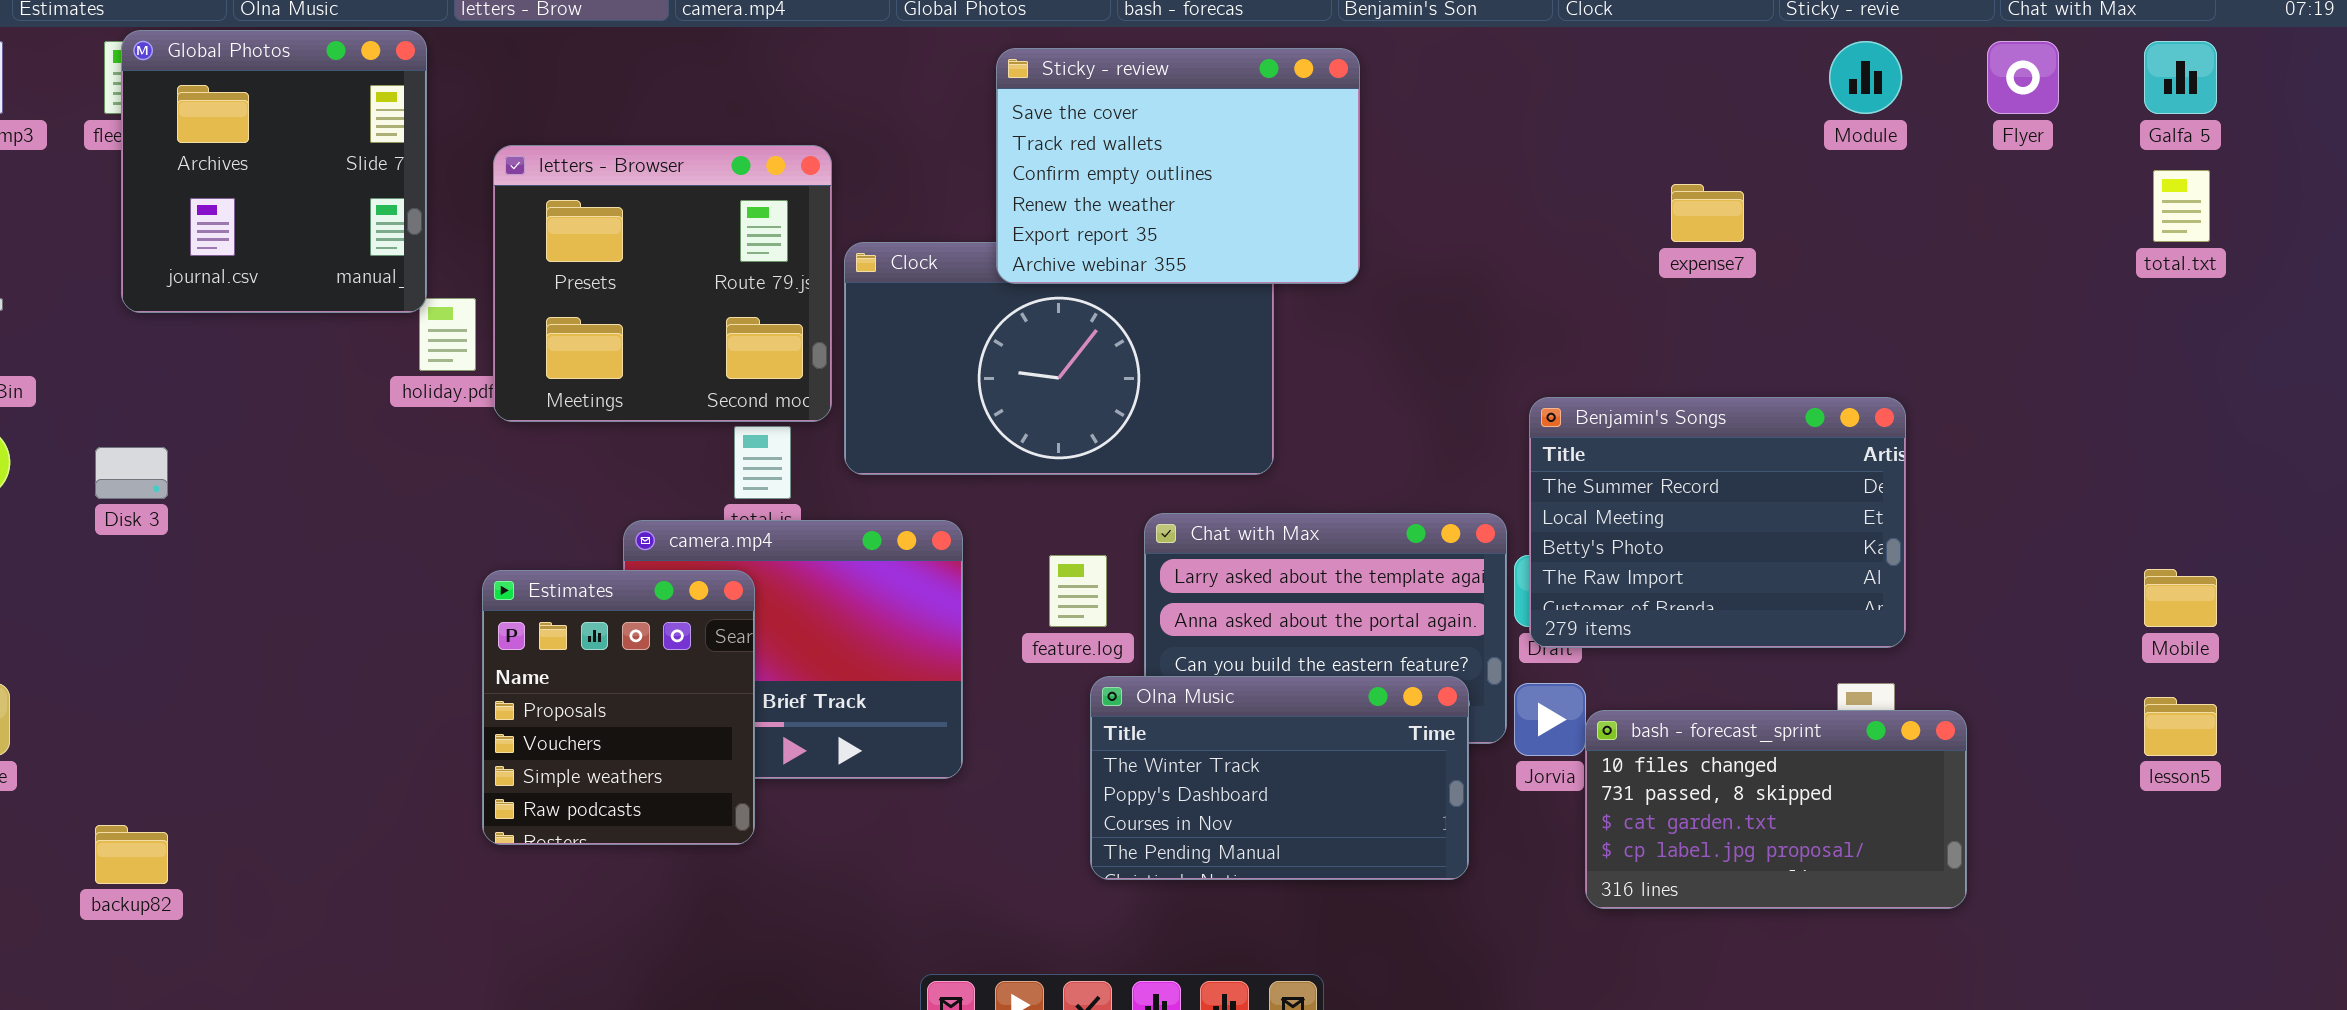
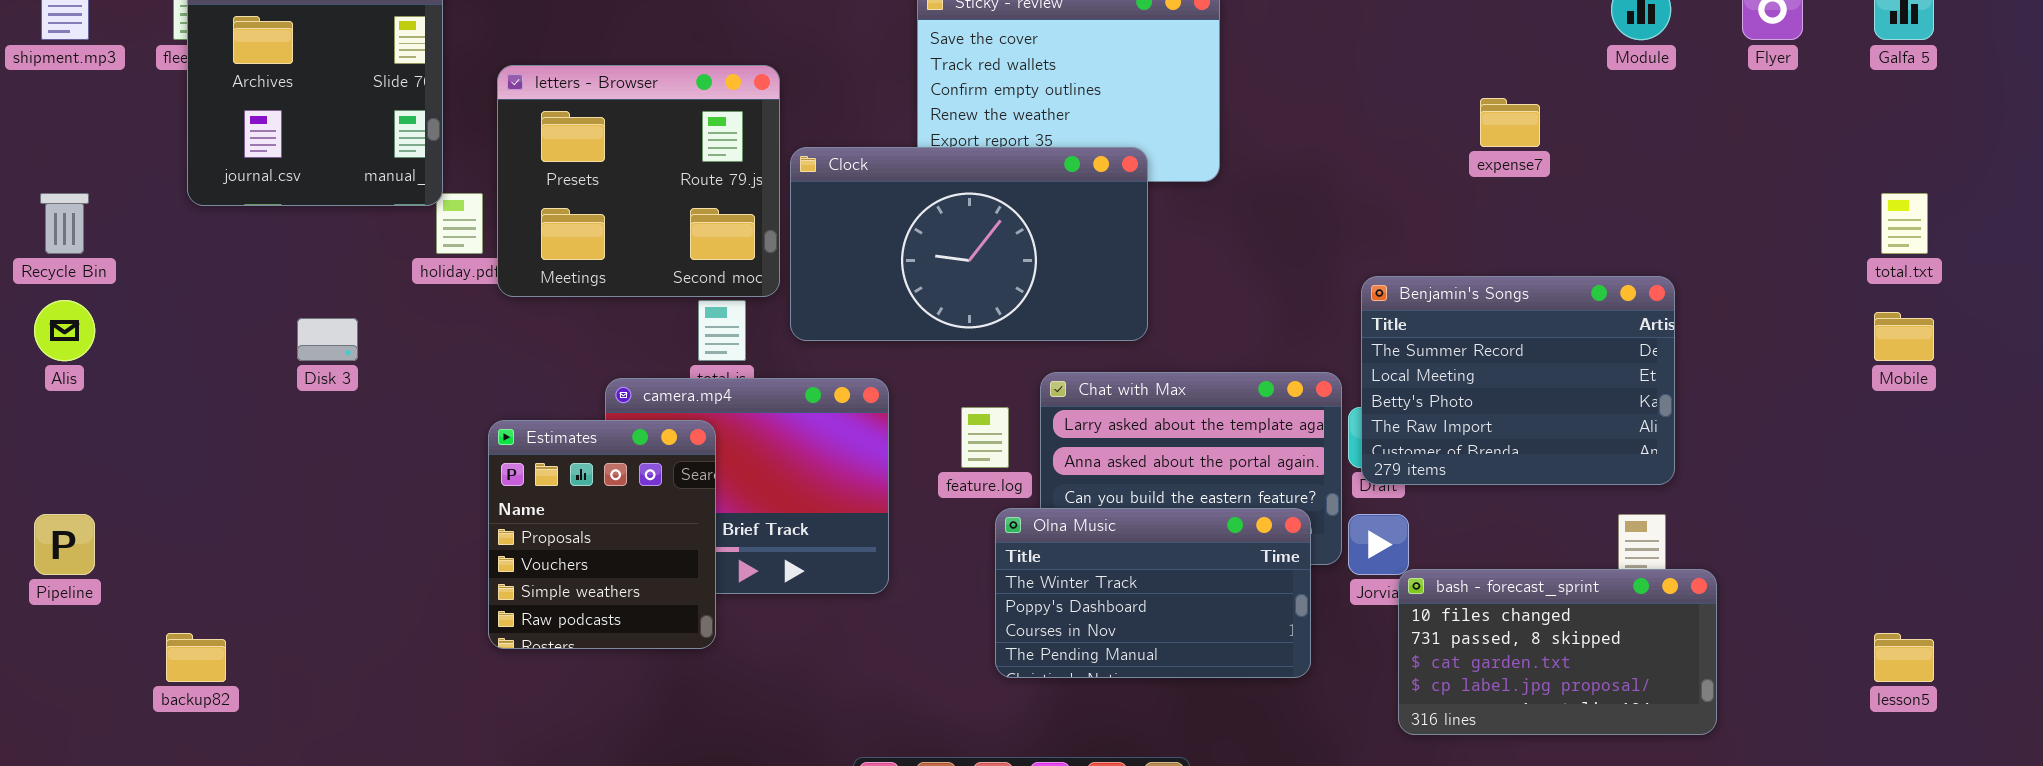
total.txt: [2153,170,2210,242] -> [1881,193,1928,254], moved
Clock: [844,242,1274,475] -> [790,147,1148,341], raised
Disk 3: [95,447,168,499] -> [297,318,358,361], moved
Mobile: [2144,569,2217,627] -> [1874,312,1934,361], moved
lesson5: [2144,697,2217,756] -> [1874,633,1934,682], moved
bash - forecast_sprint: [1585,710,1967,909] -> [1398,569,1717,735], moved

